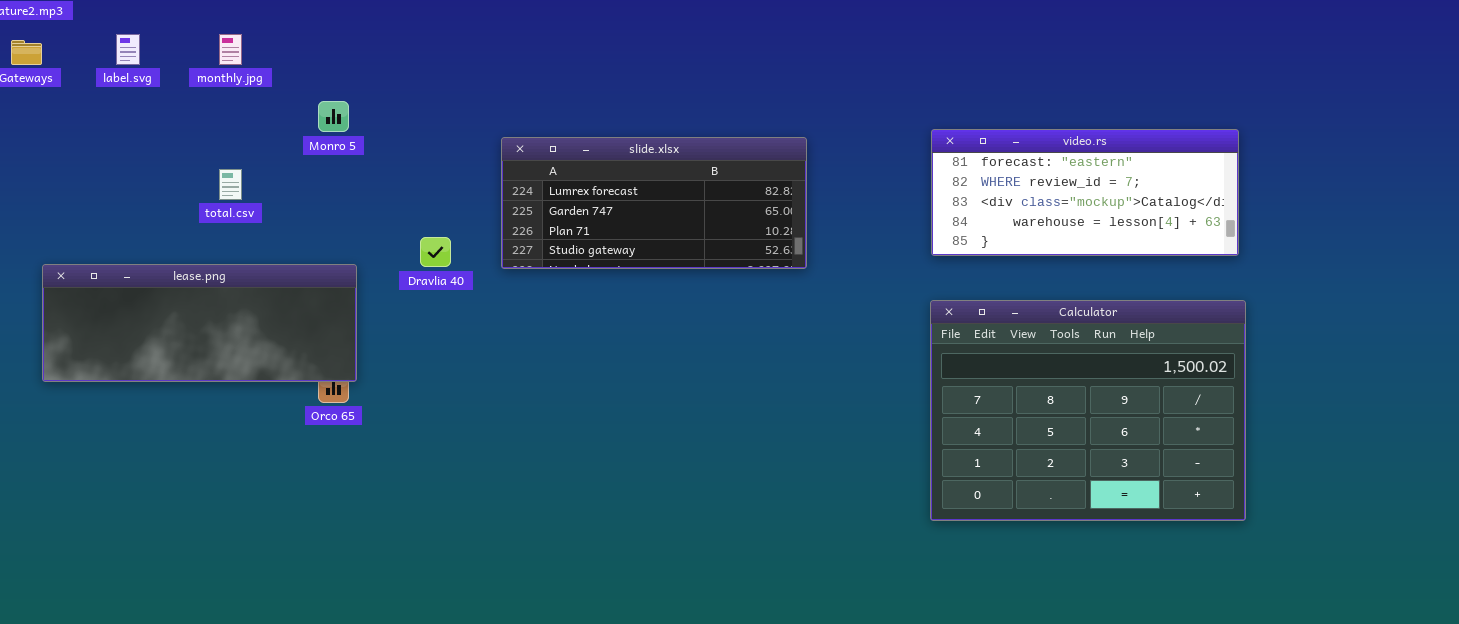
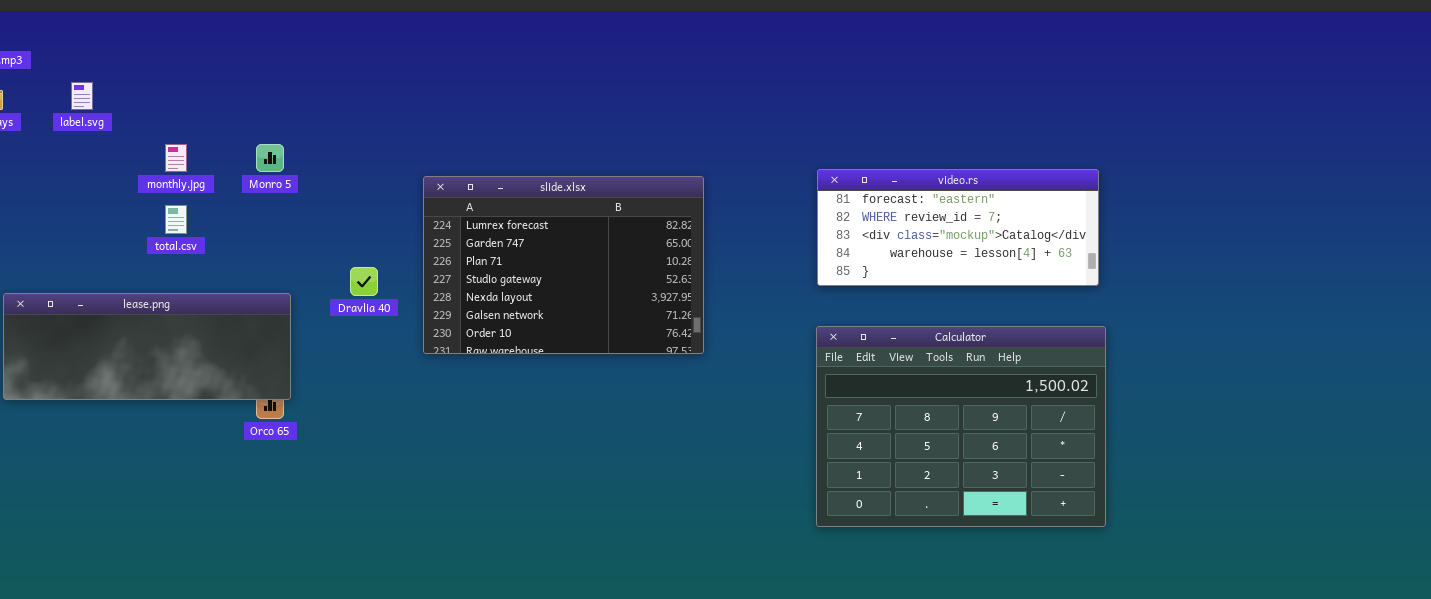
monthly.jpg: [219,34,242,65] -> [165,144,187,172], moved
slide.xlsx: [501,137,807,269] -> [423,176,704,354], resized

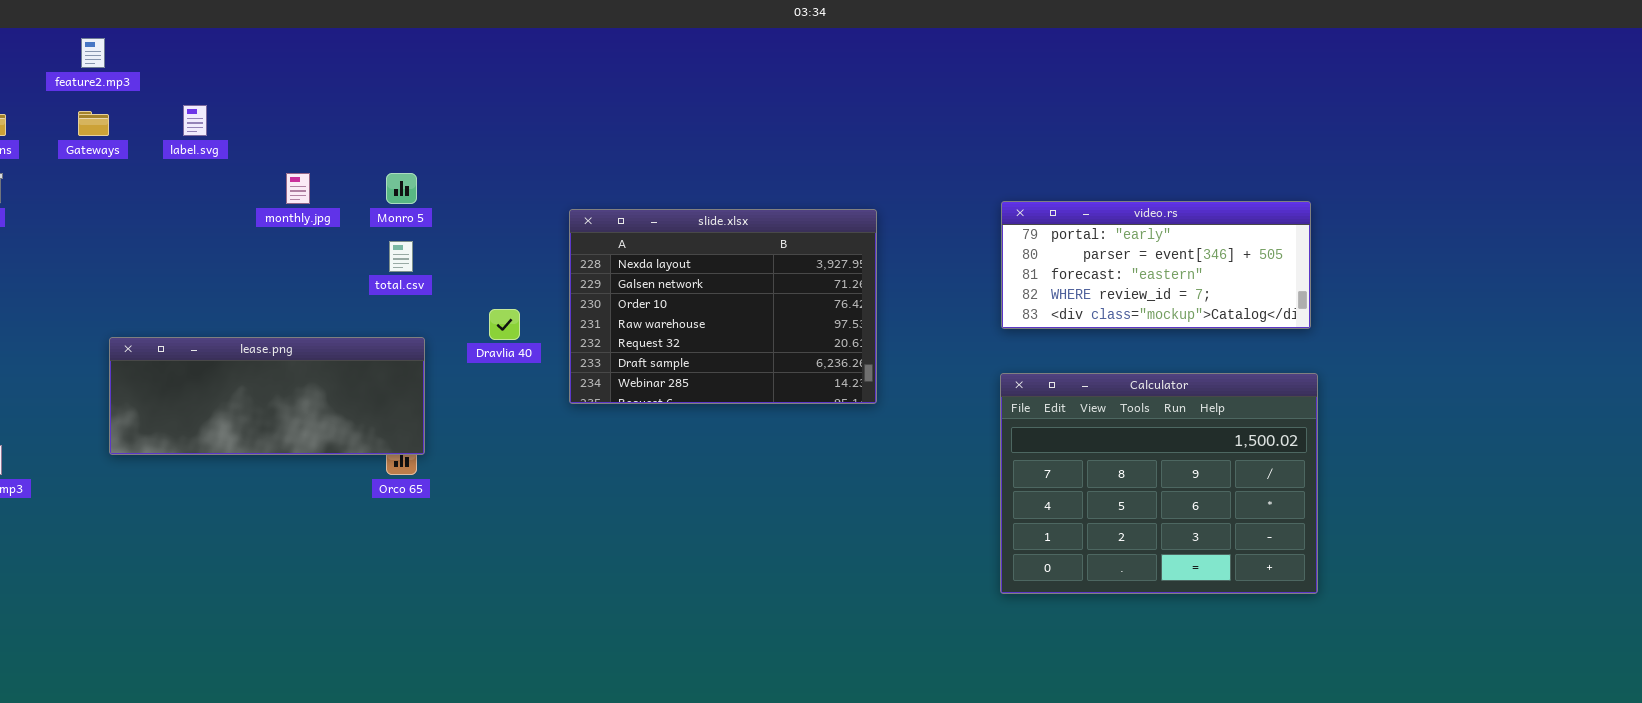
video.rs: [817,169,1099,286] -> [1001,201,1311,329], scrolled up 2 rows
slide.xlsx: [423,176,704,354] -> [569,209,877,404], scrolled down 4 rows
total.csv: [165,205,187,234] -> [389,241,413,272], moved

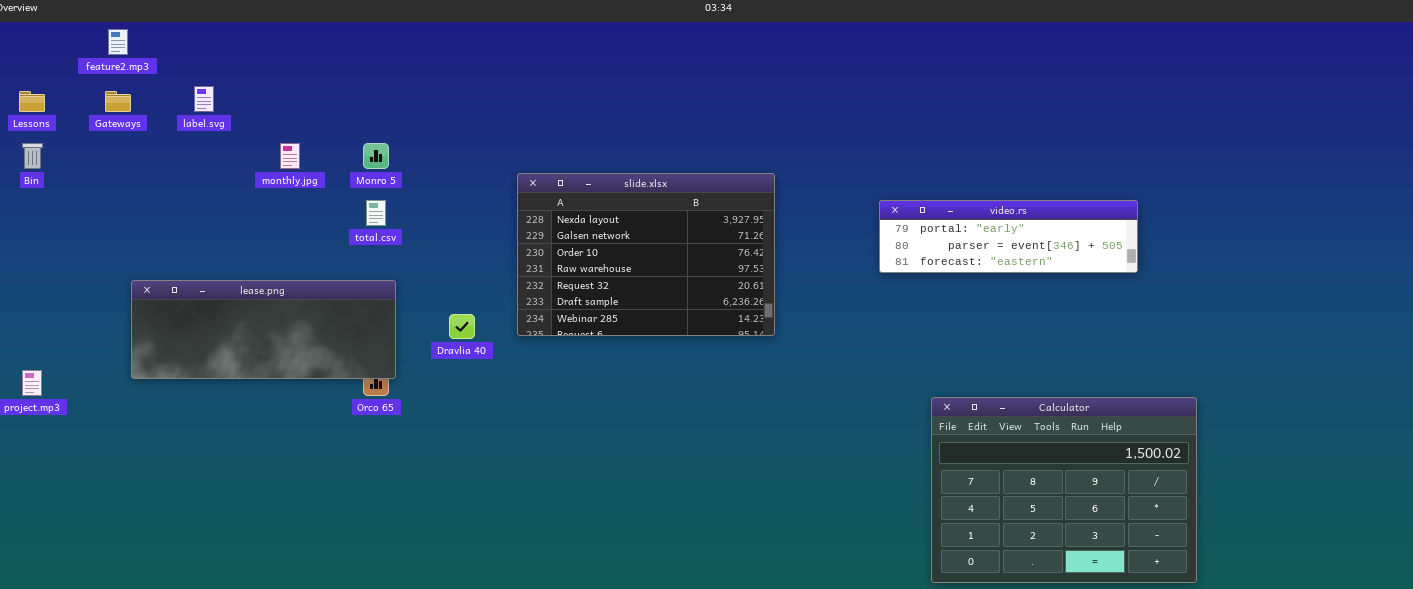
video.rs: [1001,201,1311,329] -> [879,200,1138,273], resized
Dravlia 40: [489,309,520,340] -> [449,314,475,339], moved
Calculator: [1000,373,1318,594] -> [931,397,1197,583], moved

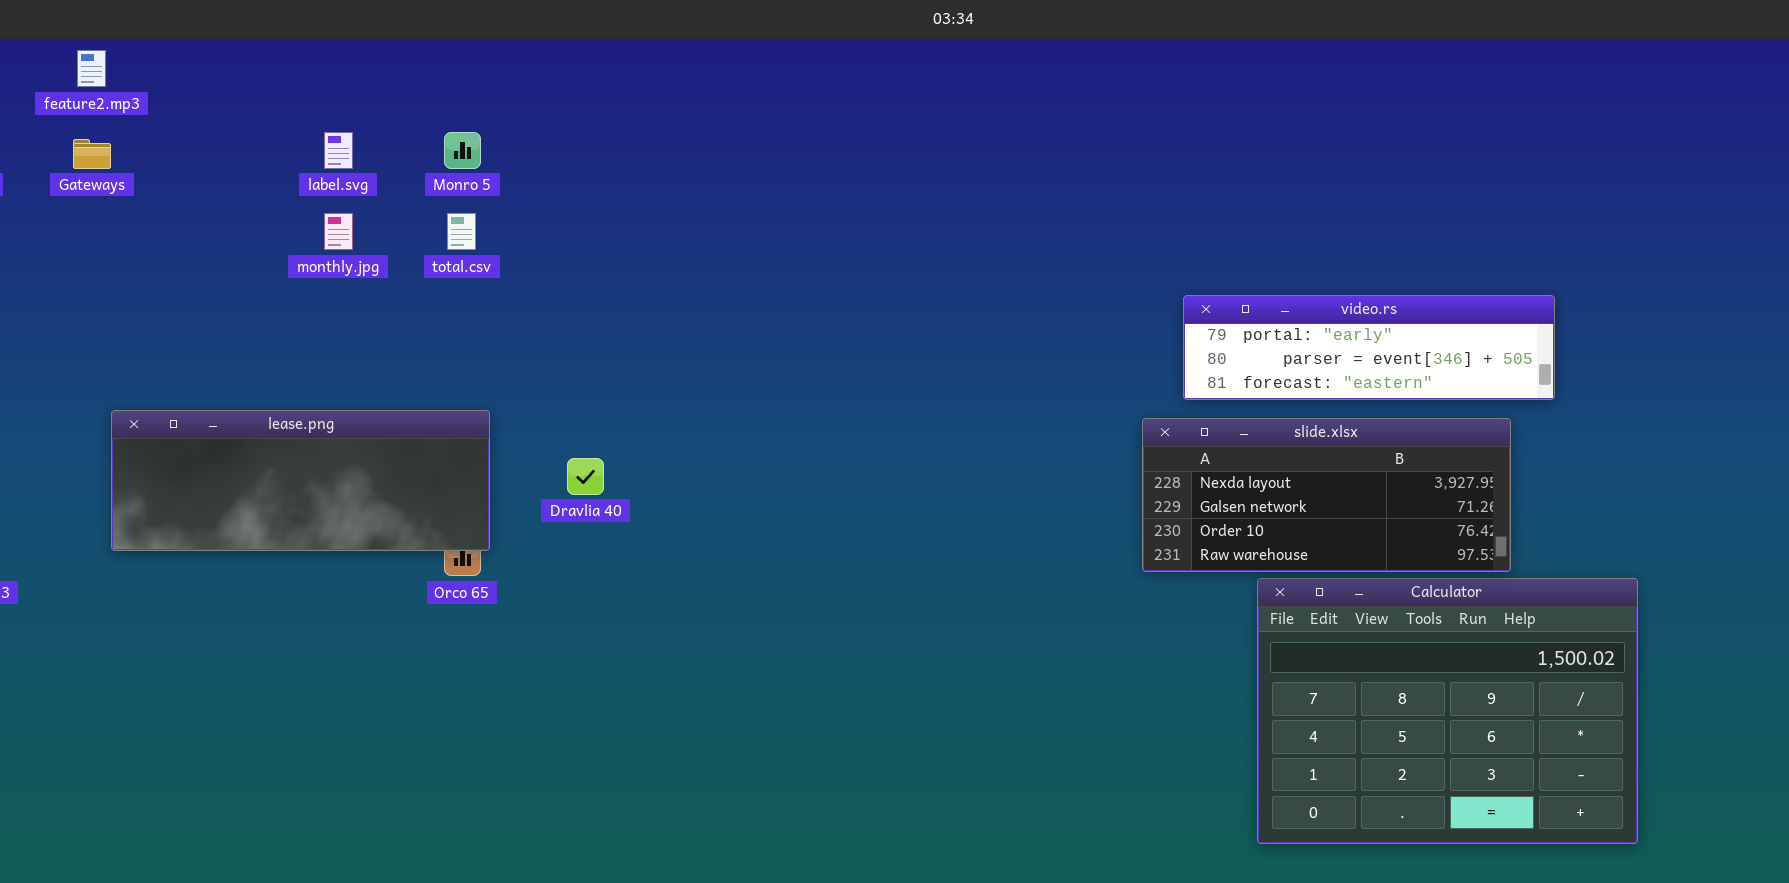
label.svg: [194,86,214,112] -> [324,132,353,169], moved
Monro 5: [363,143,389,169] -> [444,132,481,169], moved
slide.xlsx: [517,173,775,336] -> [1142,418,1511,572], moved, resized
total.csv: [366,200,386,226] -> [447,213,476,250], moved

